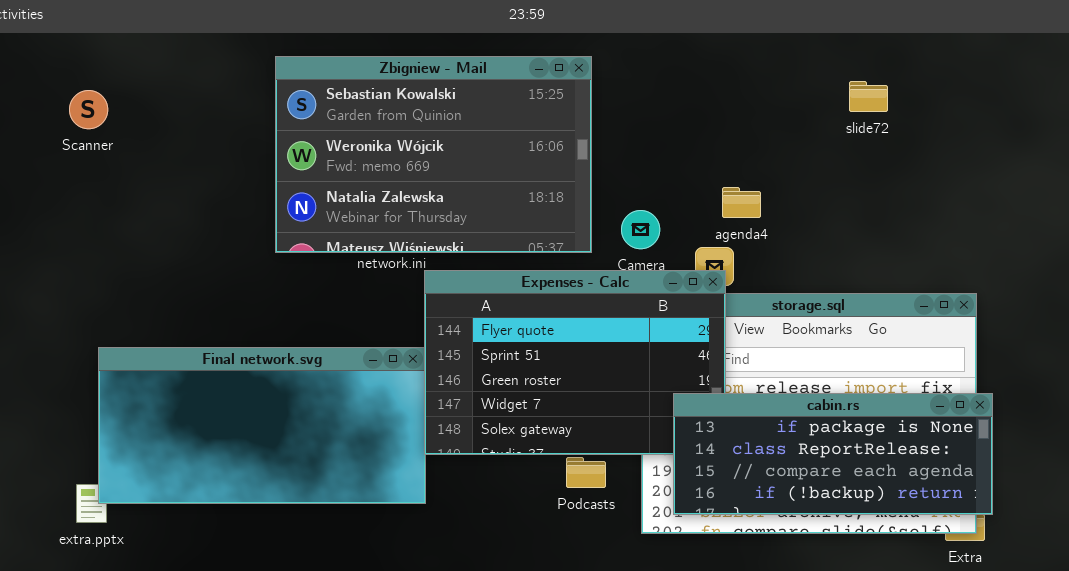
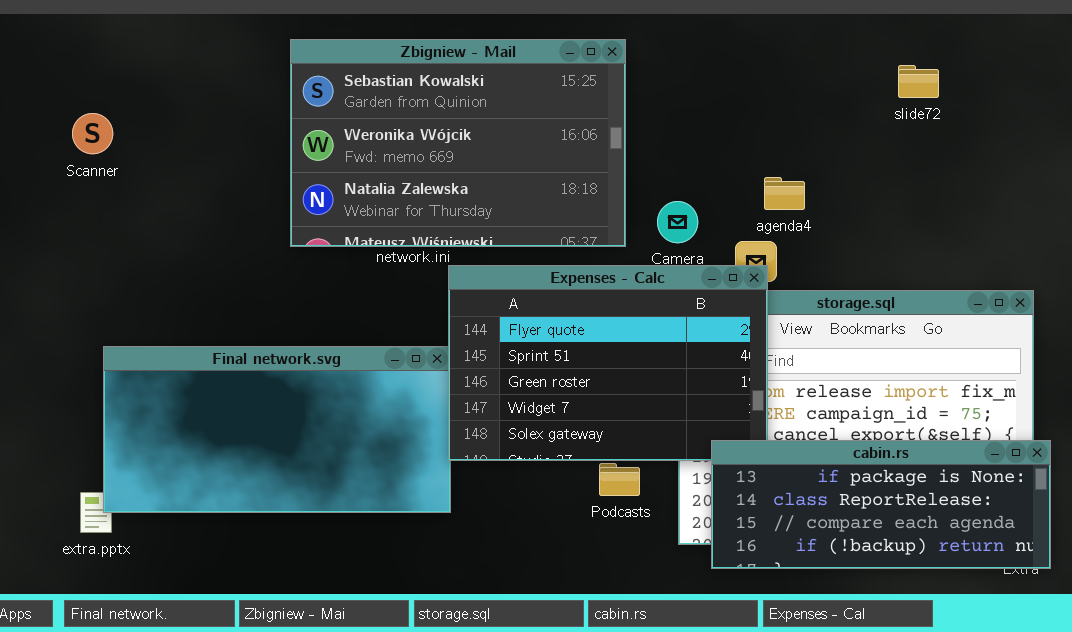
Scanner: [69,90,108,129] -> [72,113,113,154], moved
cabin.rs: [673,393,993,515] -> [711,440,1051,569], moved

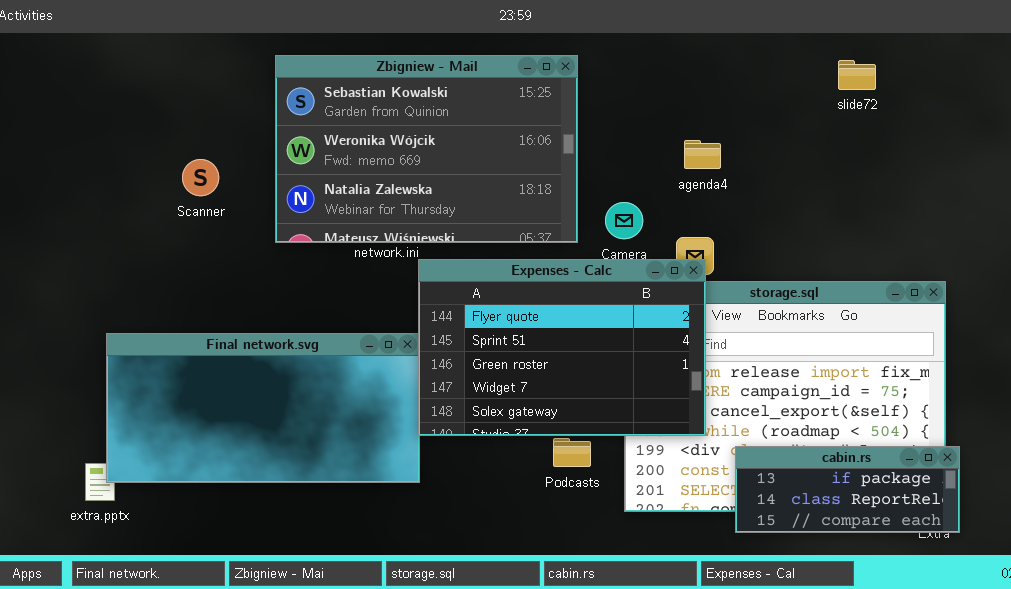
slide72: [898,65,939,98] -> [838,60,876,90], moved
Scanner: [72,113,113,154] -> [182,159,219,196], moved
agenda4: [764,177,805,210] -> [684,140,721,169], moved
cabin.rs: [711,440,1051,569] -> [735,446,960,533], resized

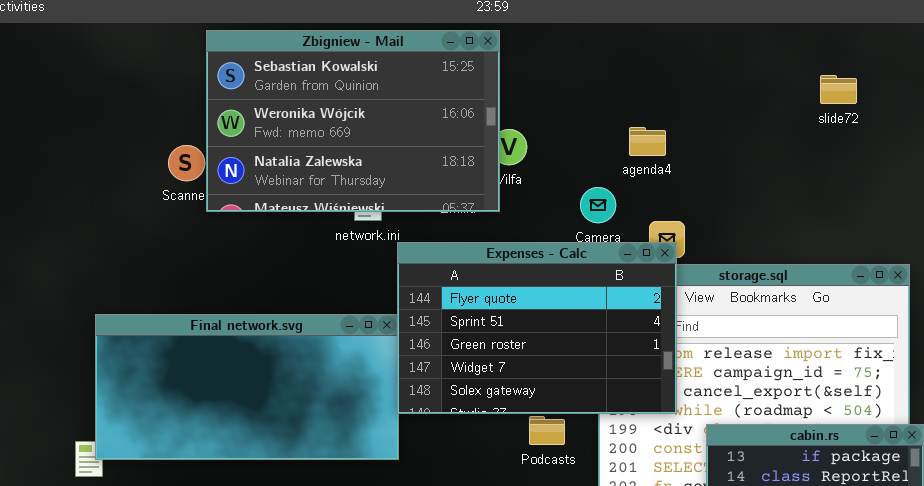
Zbigniew - Mail: [275,55,578,243] -> [206,30,500,212], moved
slide72: [838,60,876,90] -> [820,75,857,104], moved
agenda4: [684,140,721,169] -> [629,127,666,156], moved

